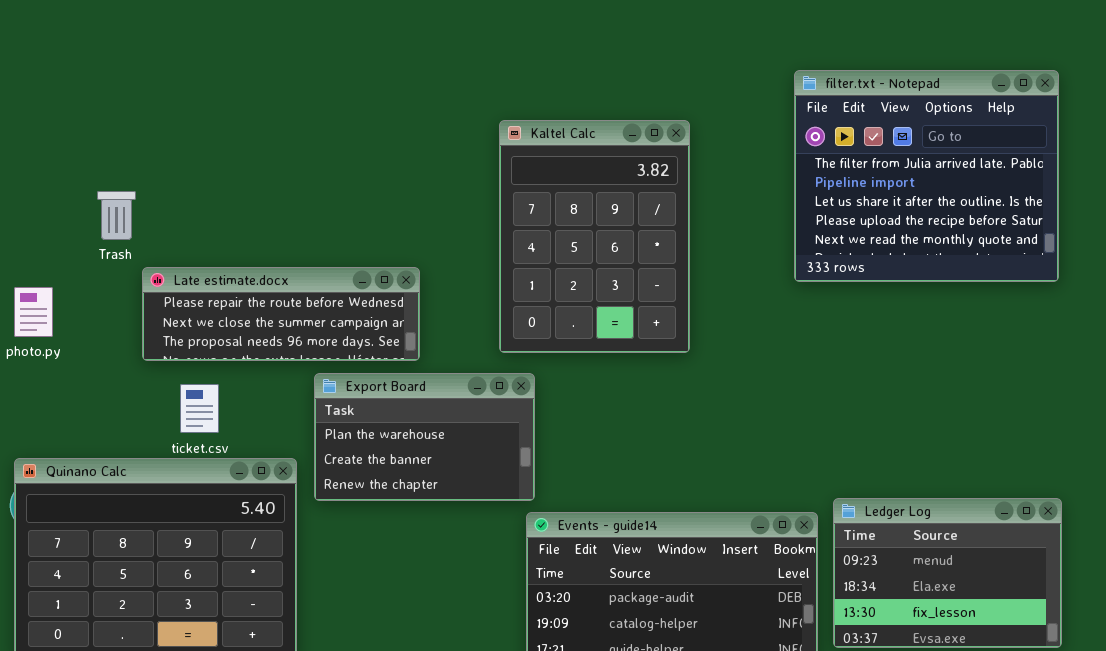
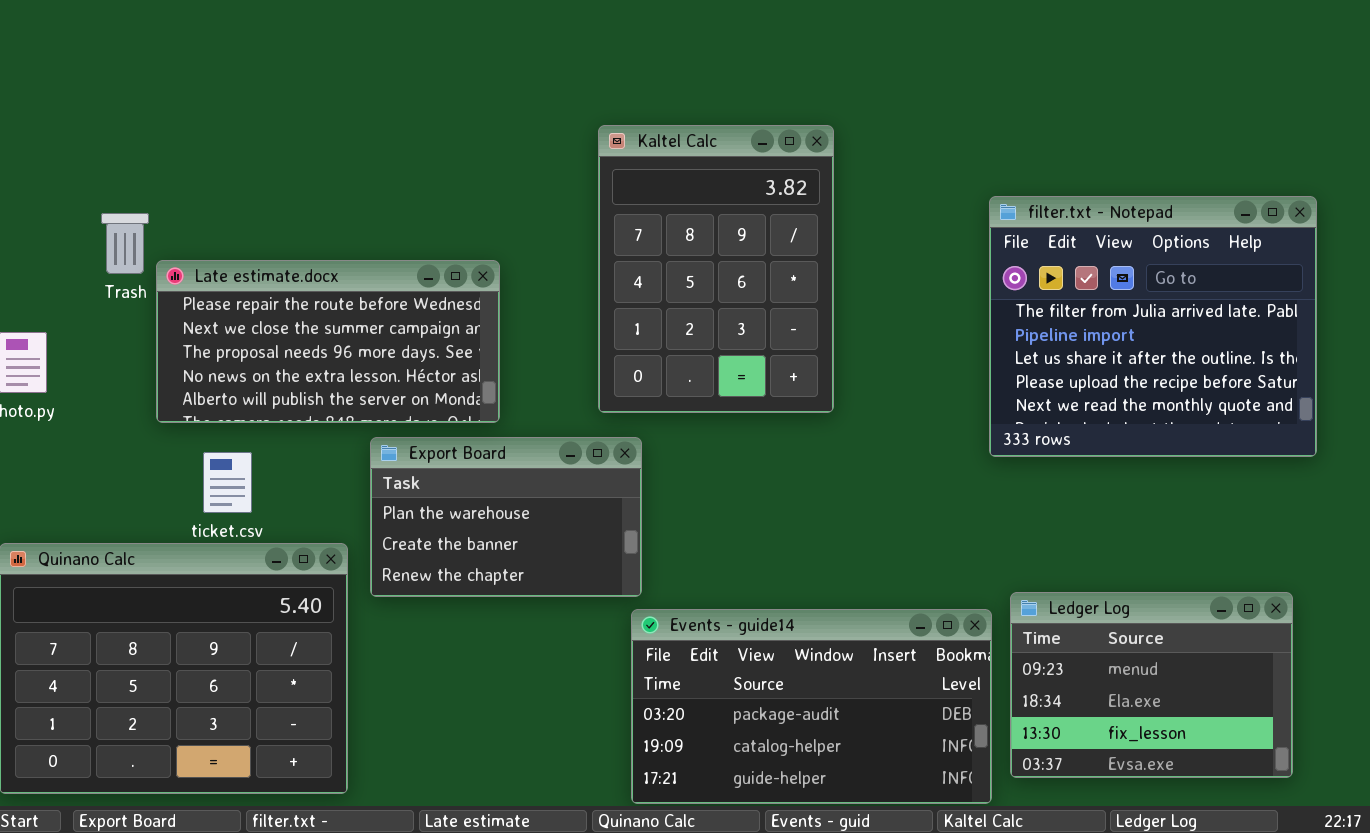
filter.txt - Notepad: [794,70,1059,282] -> [989,196,1317,457], moved
Late estimate.docx: [142,267,420,361] -> [156,260,500,423], resized

